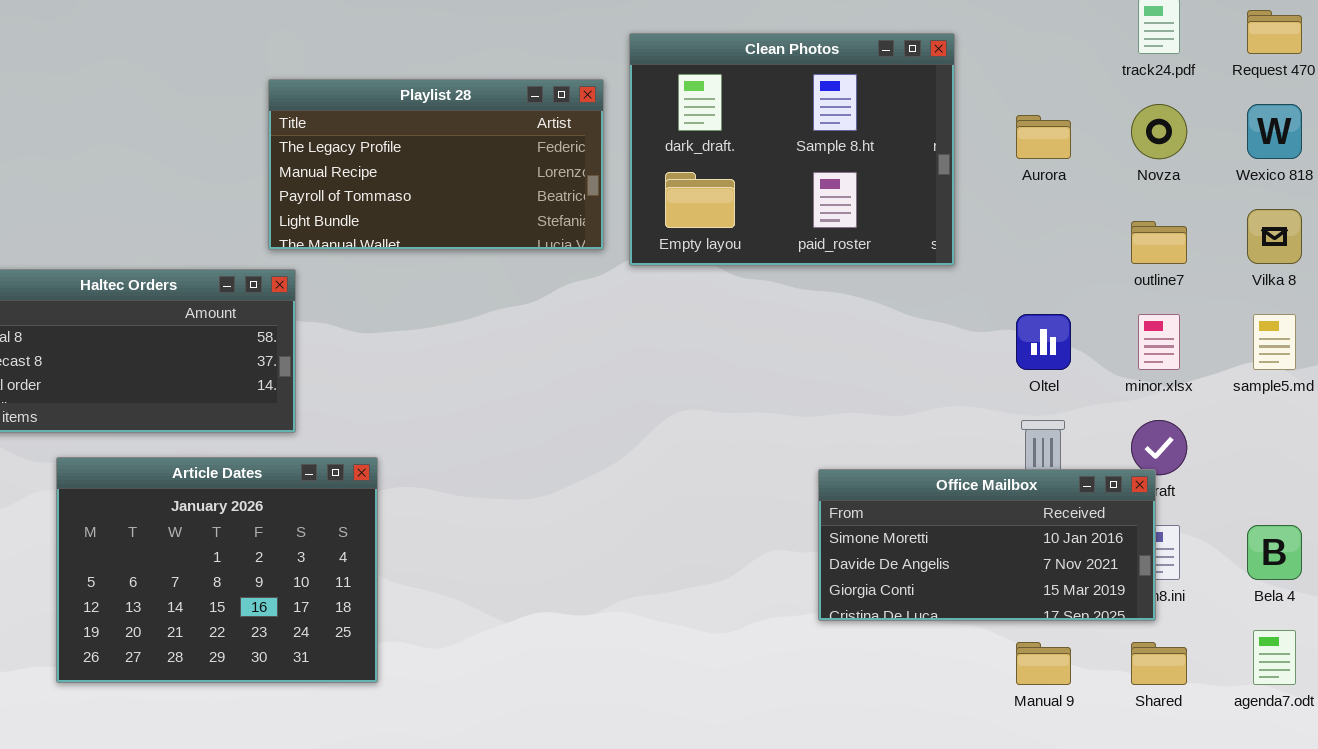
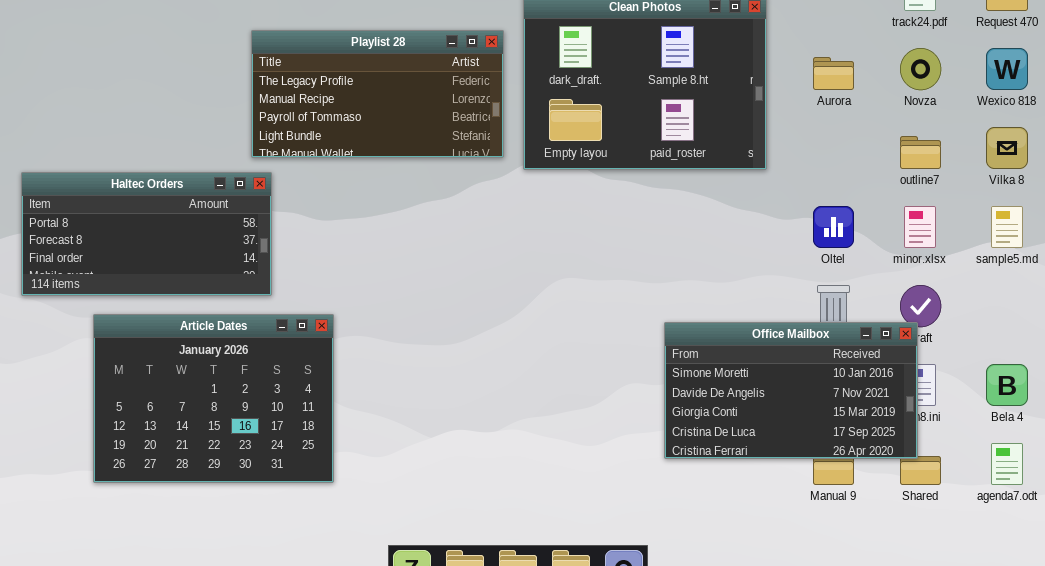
Office Mailbox: [818,469,1156,621] -> [664,322,918,459], resized

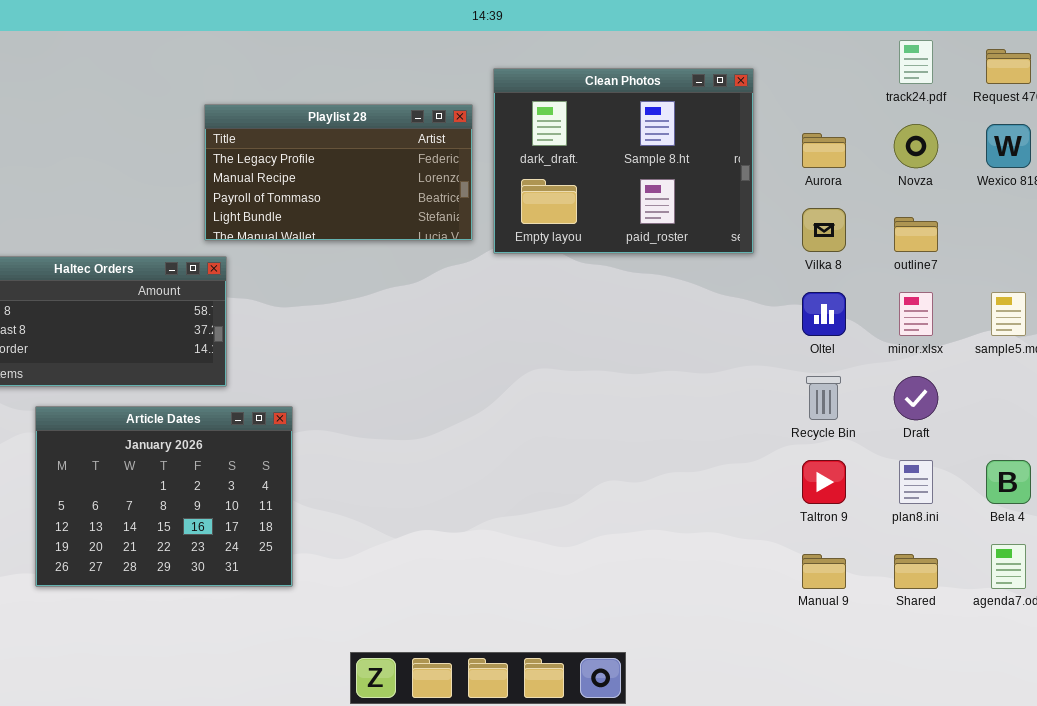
Vilka 8: [986,127,1028,169] -> [802,208,846,252], moved
Office Mailbox: [664,322,918,459] -> none, closed

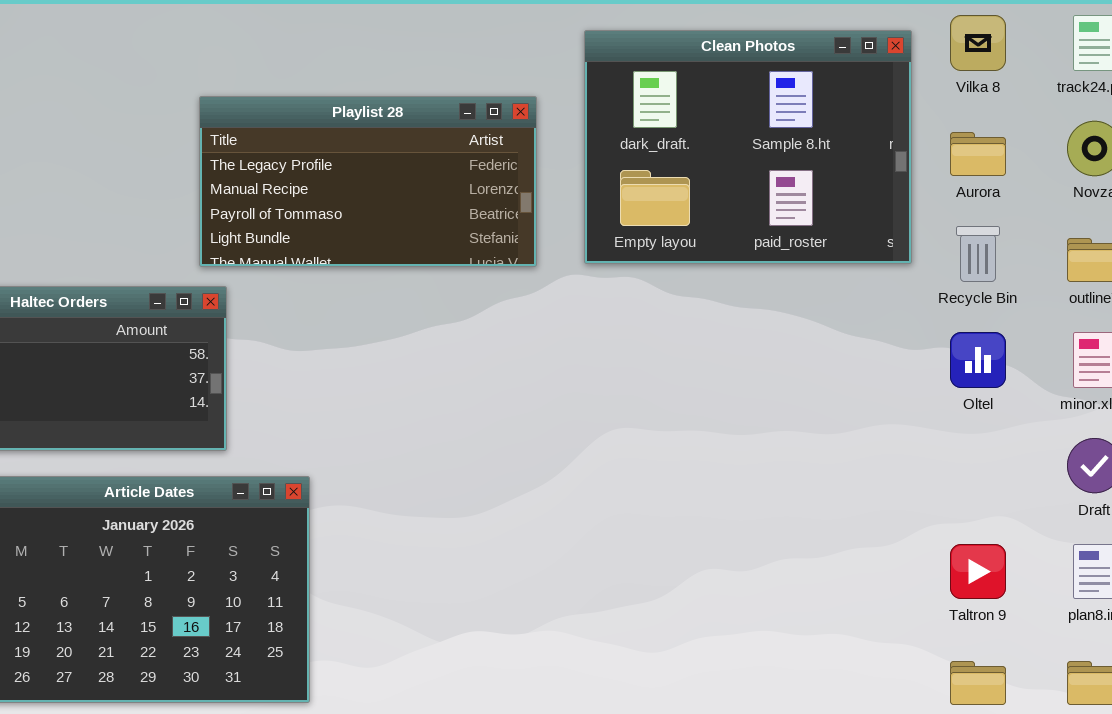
Clean Photos: [493,68,754,254] -> [584,30,912,264], moved
Vilka 8: [802,208,846,252] -> [950,15,1006,71], moved
Recycle Bin: [806,376,841,420] -> [956,226,1000,282], moved

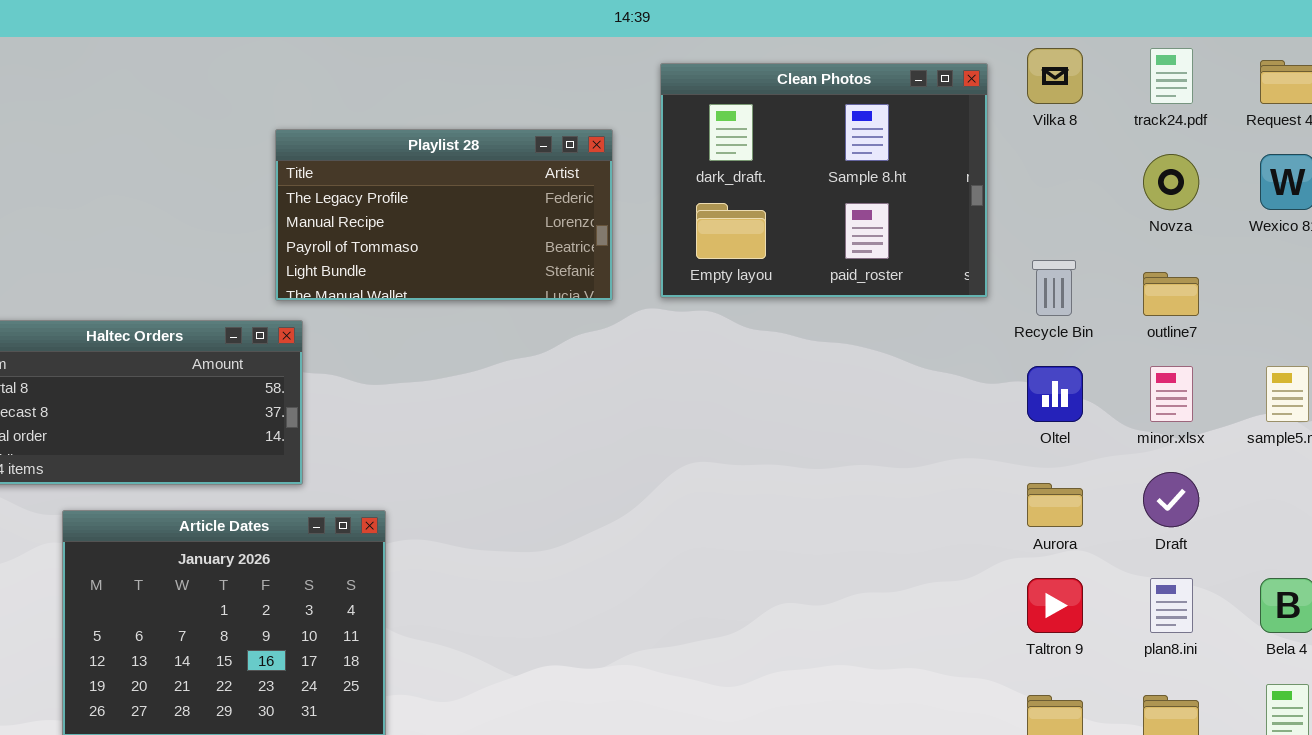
Aurora: [950,132,1006,176] -> [1027,483,1083,527], moved

